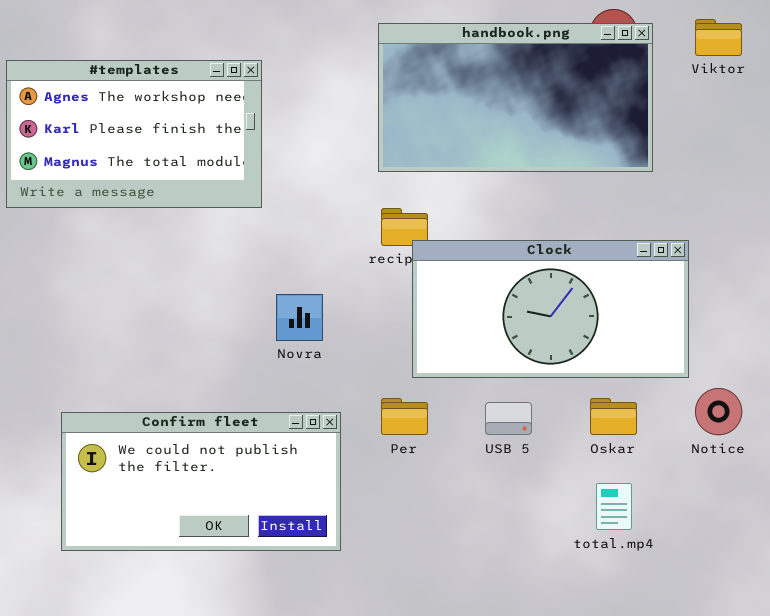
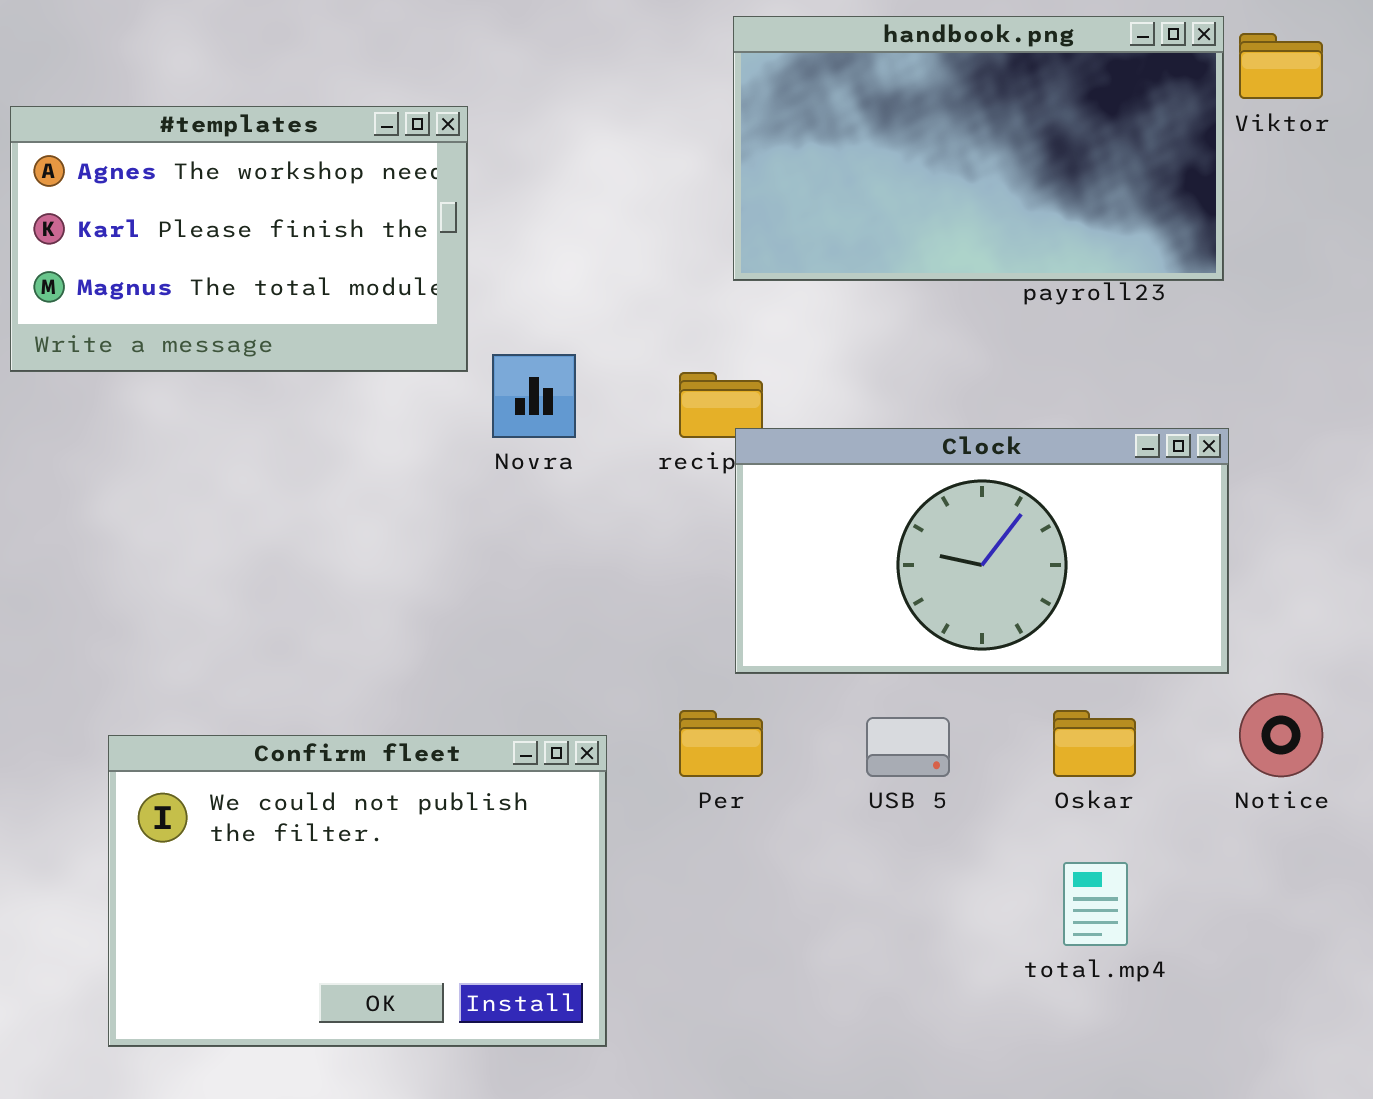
handbook.png: [378,23,653,172] -> [733,16,1224,281], moved
Novra: [276,294,323,341] -> [492,354,576,438], moved
Confirm fleet: [61,412,341,551] -> [108,735,607,1047], resized

